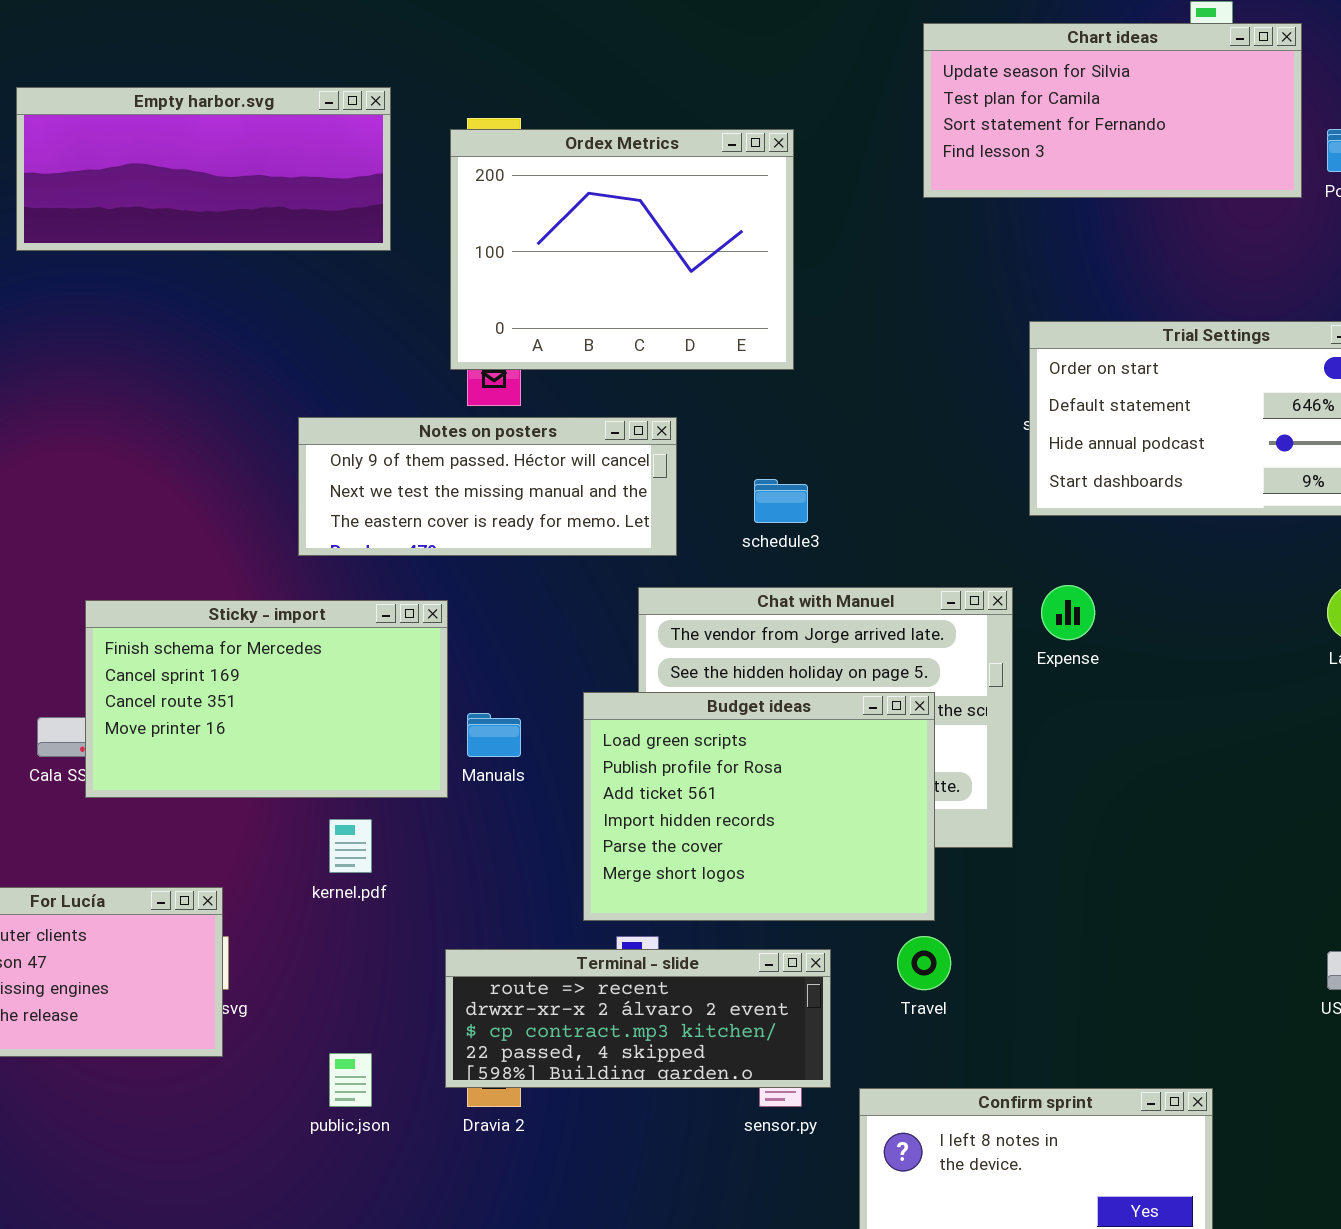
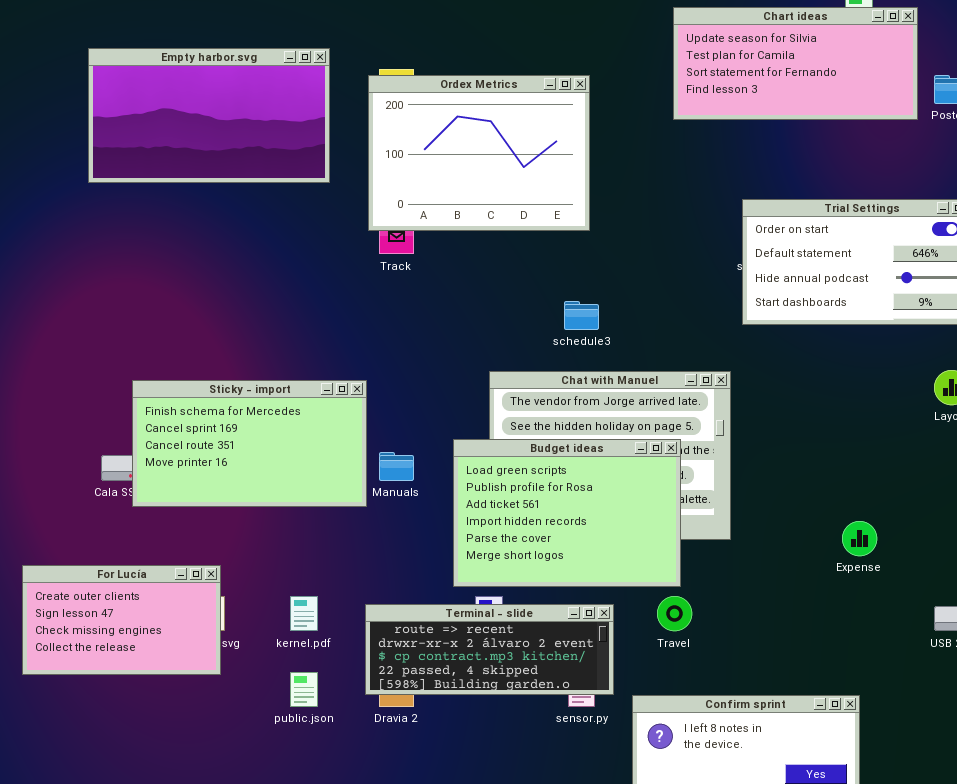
Empty harbor.svg: [16,87,391,251] -> [88,48,330,183], resized
Notes on posters: [298,417,677,556] -> none, closed
Expense: [1041,585,1095,640] -> [842,521,877,556], moved
kernel.pdf: [329,819,372,873] -> [290,596,318,631], moved

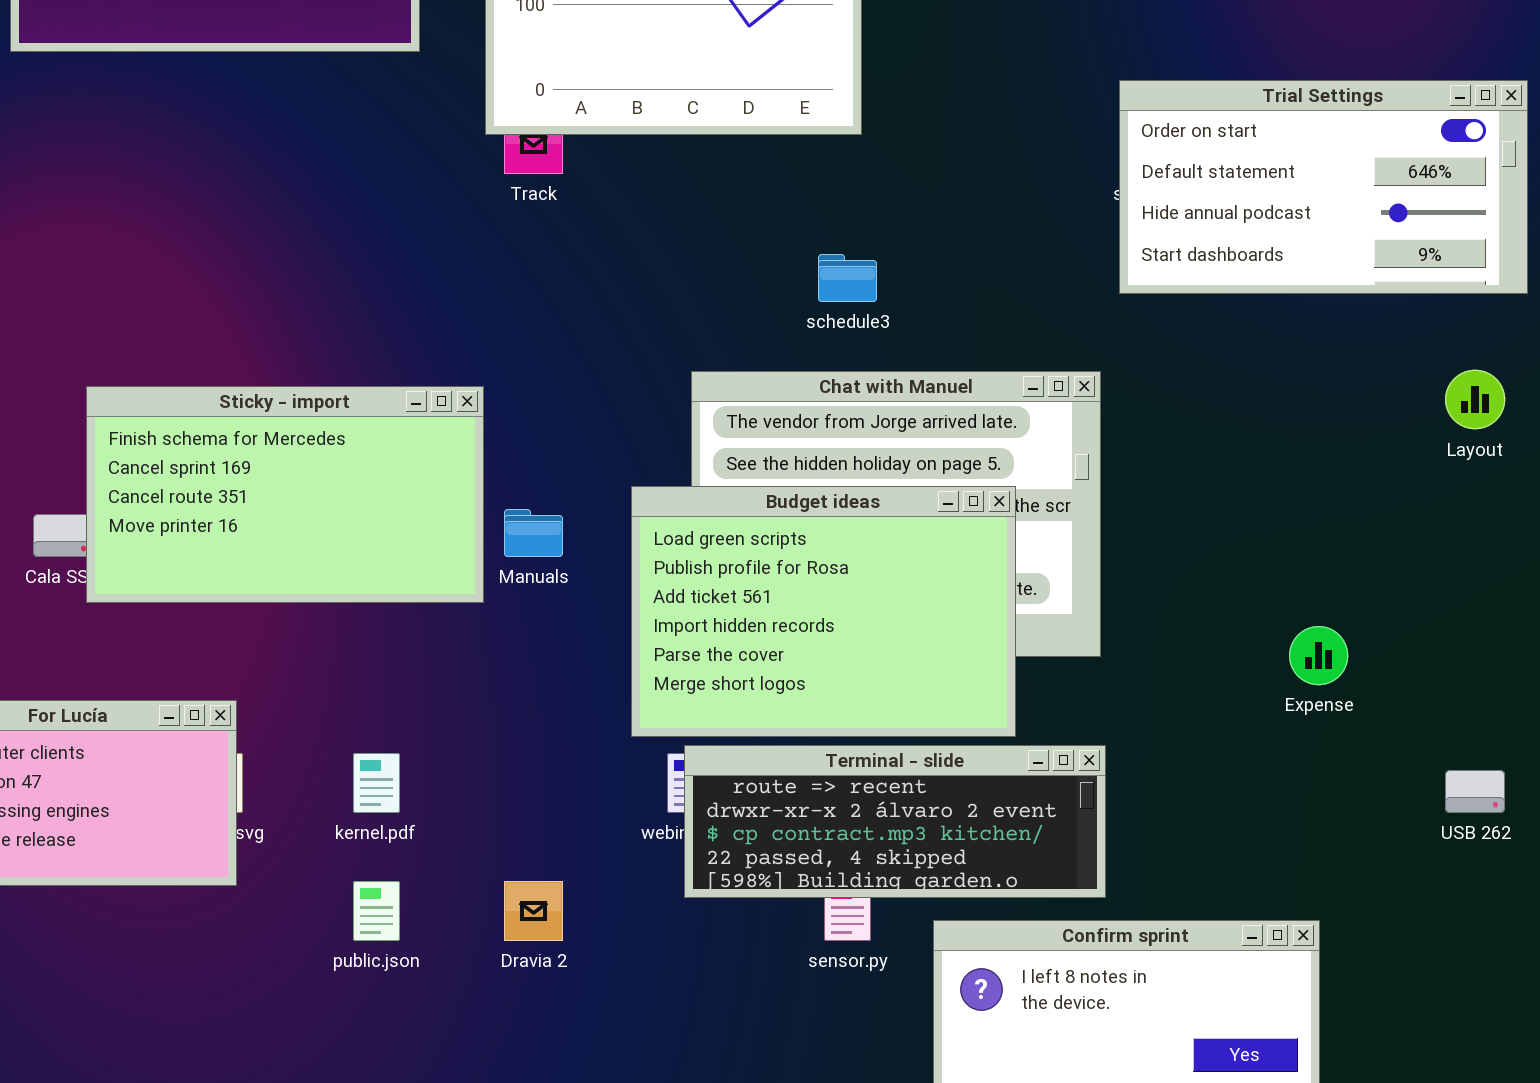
Terminal - slide: [365,604,614,695] -> [684,745,1106,898], moved

